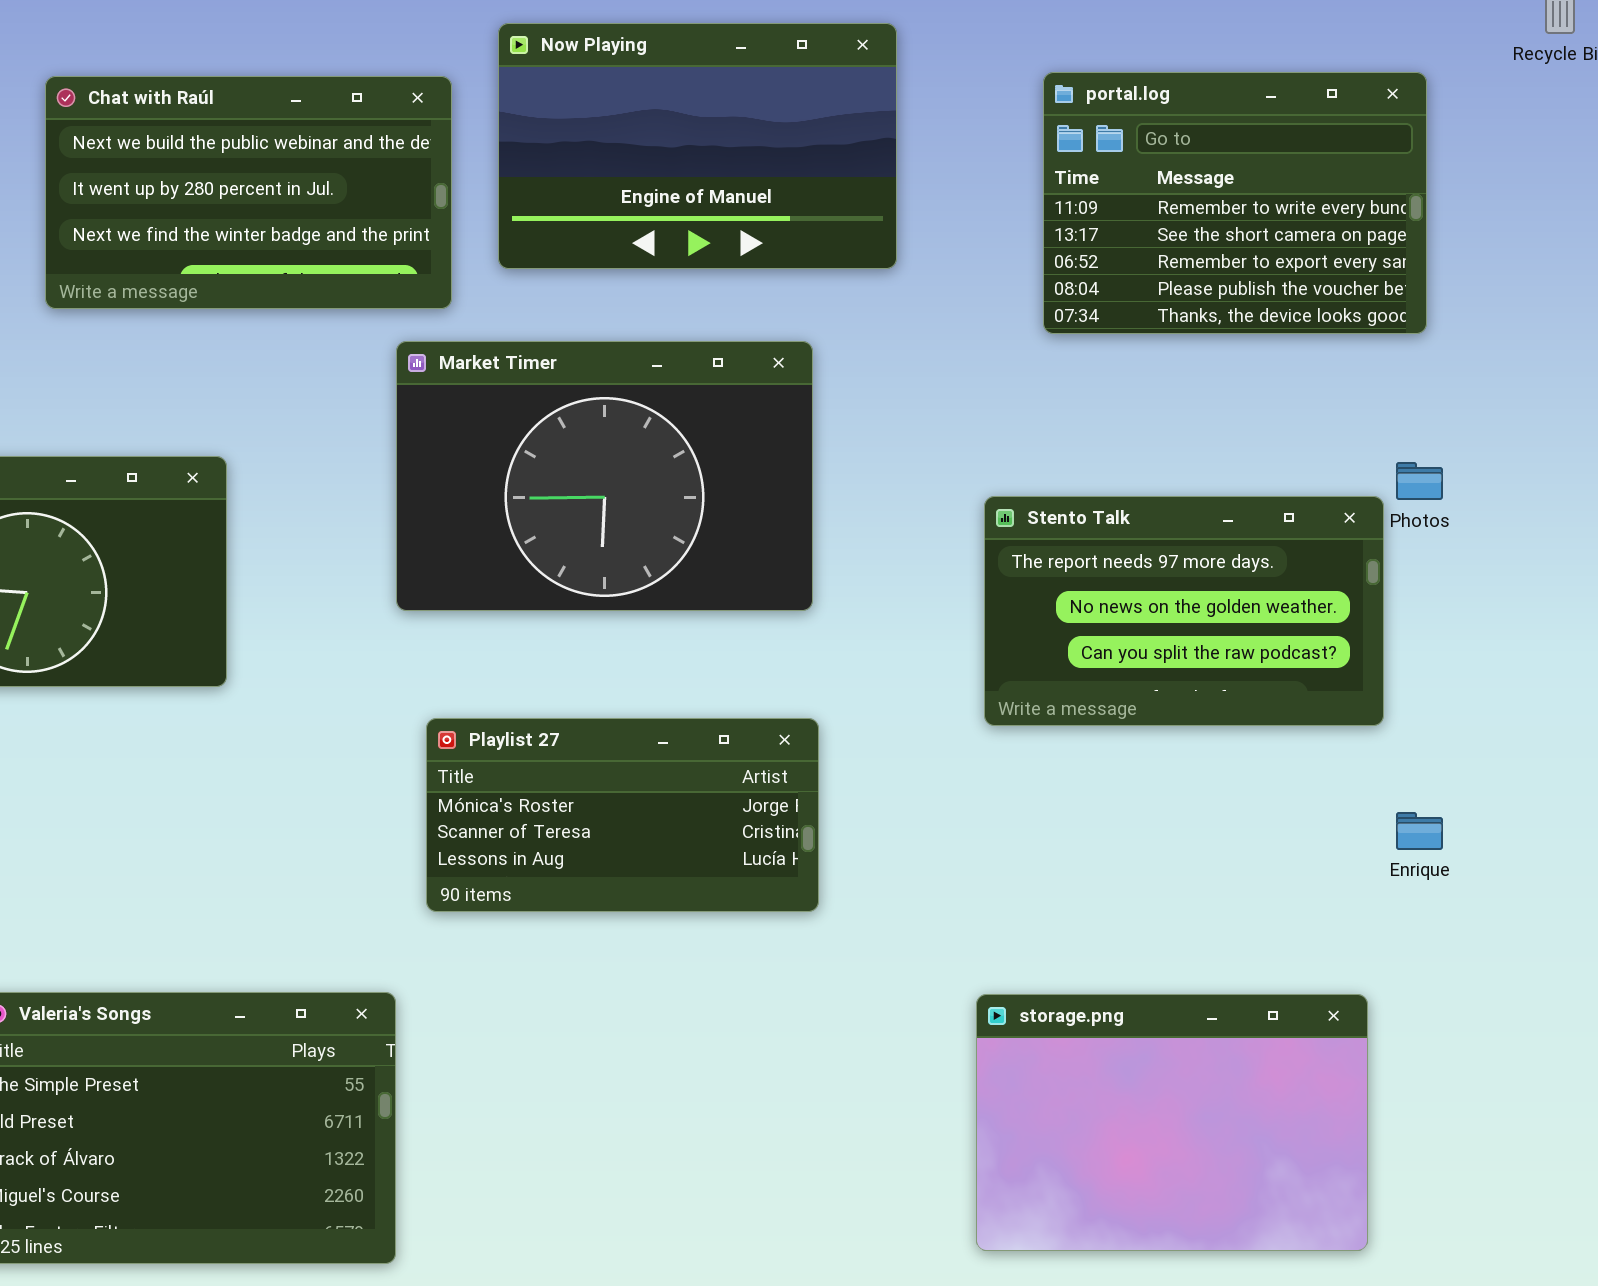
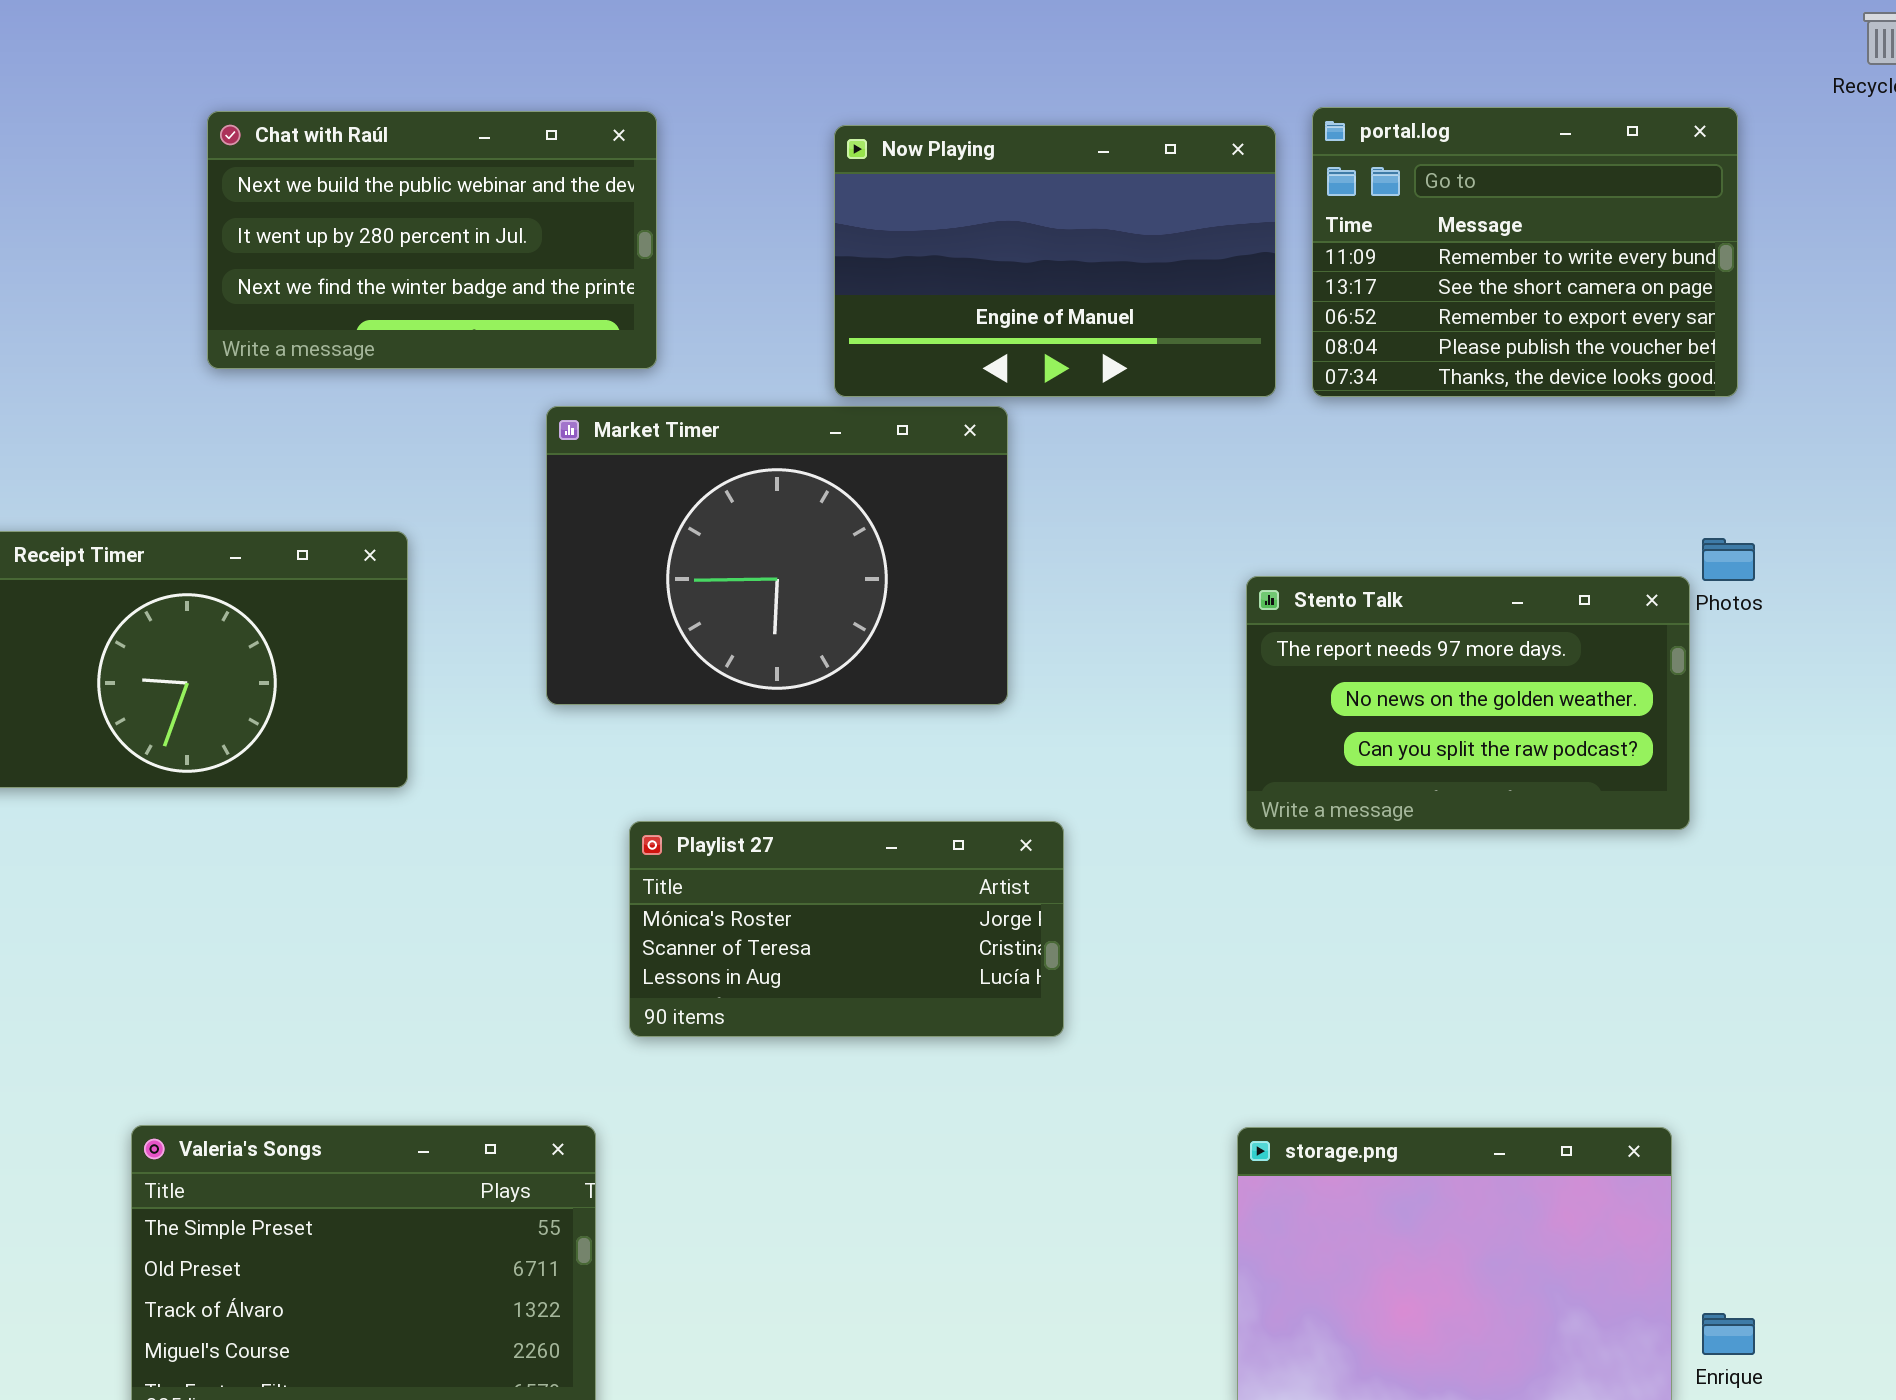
Now Playing: [498,23,897,269] -> [834,125,1276,397], moved
Market Timer: [396,341,813,611] -> [546,406,1008,705], moved
Enrique: [1396,812,1443,850] -> [1702,1313,1755,1355], moved

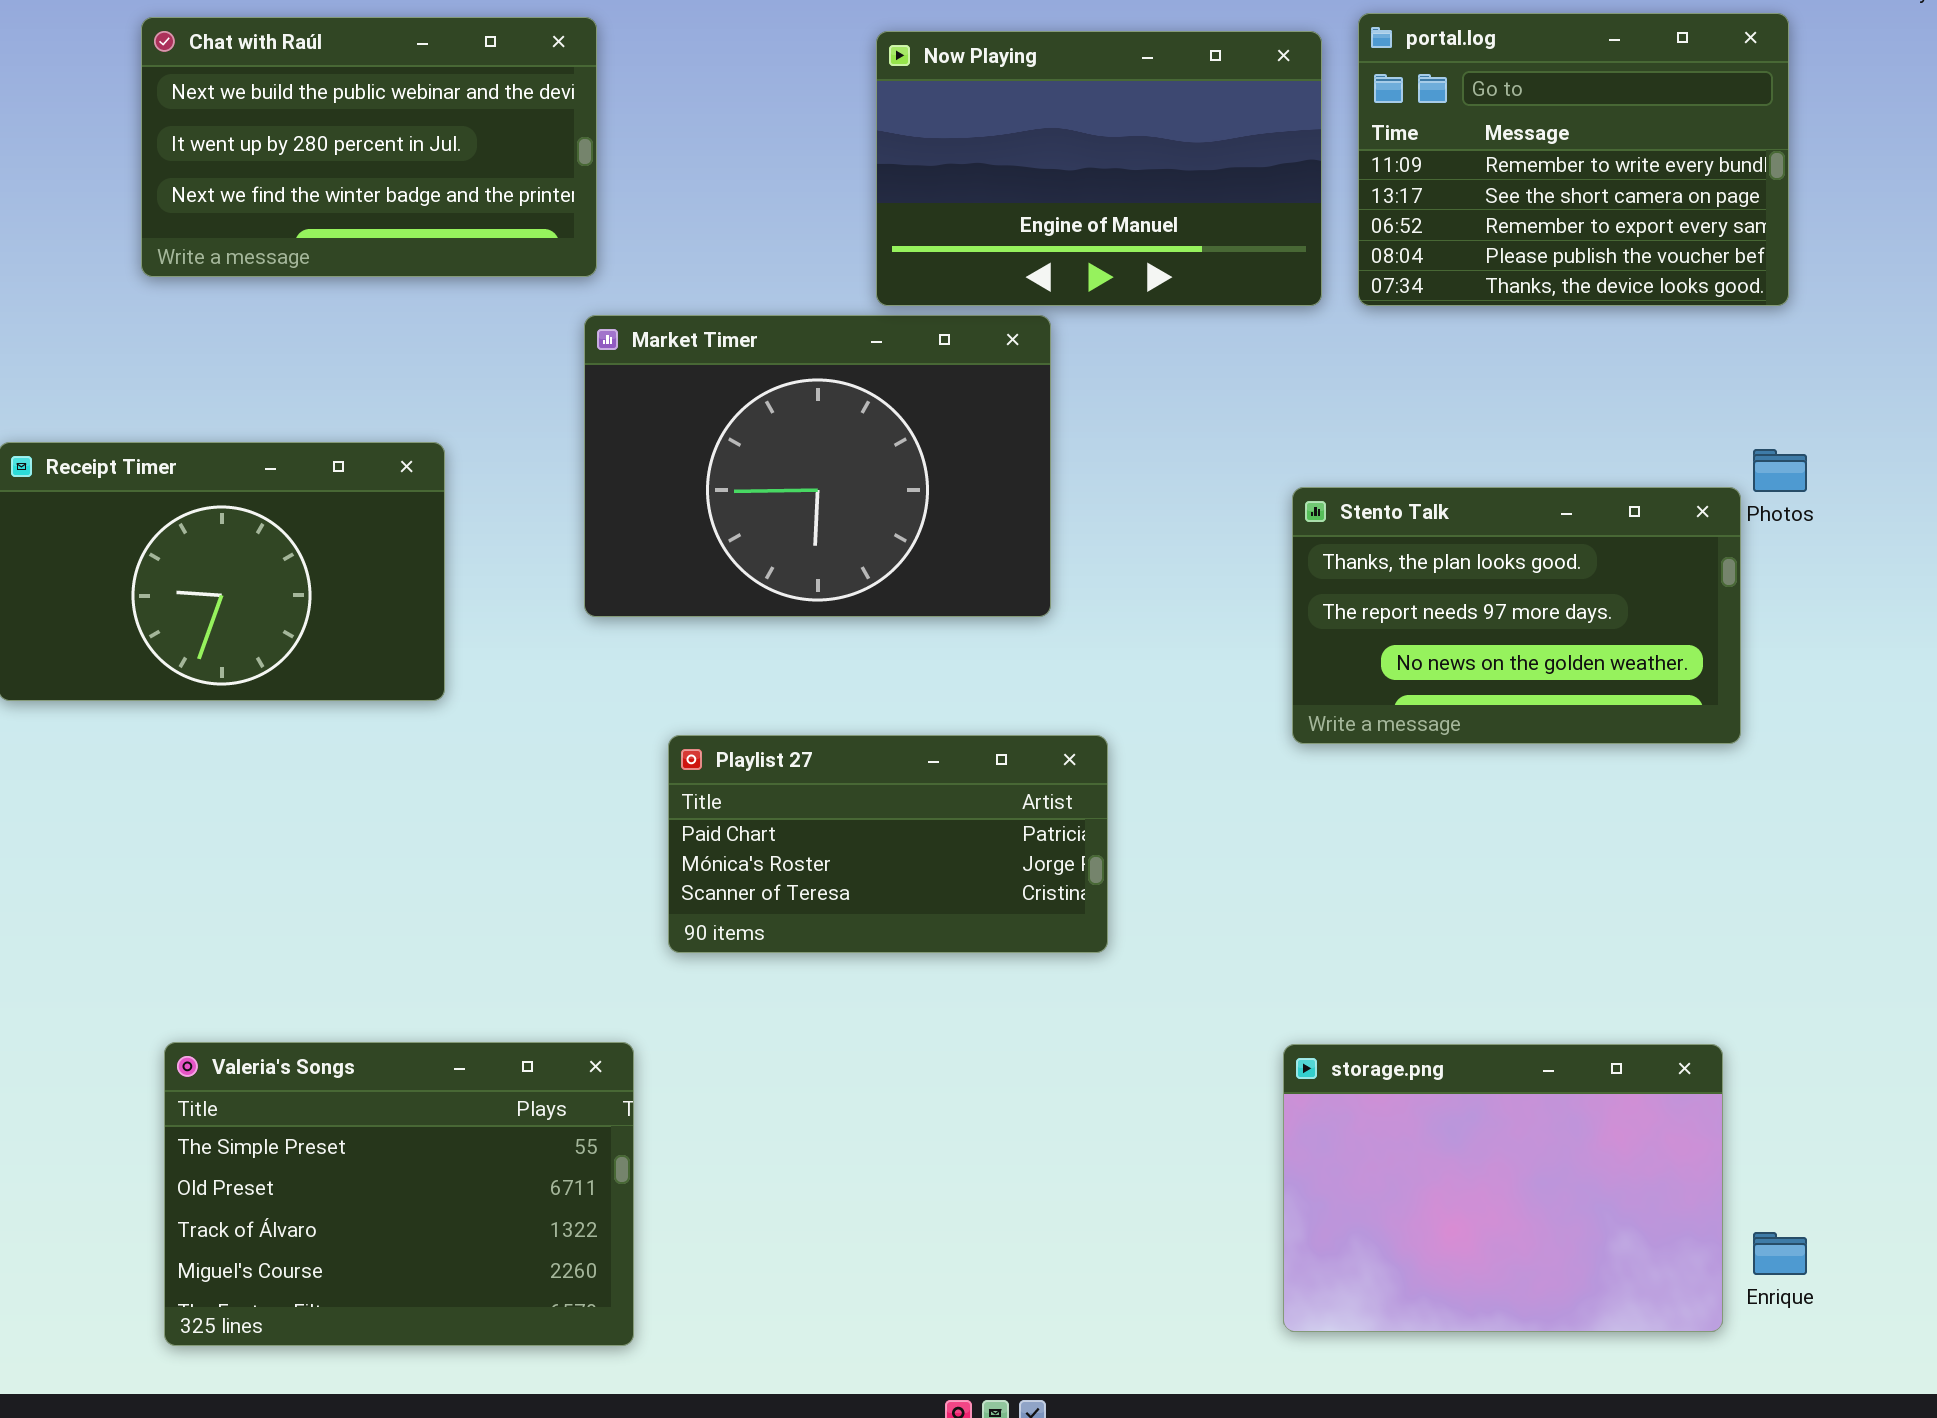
Chat with Raúl: [207,111,657,369] -> [141,17,597,277], moved
Stento Talk: [1246,576,1690,830] -> [1292,487,1741,744], scrolled up 1 row
Playlist 27: [629,821,1064,1037] -> [668,735,1108,953], scrolled up 1 row

